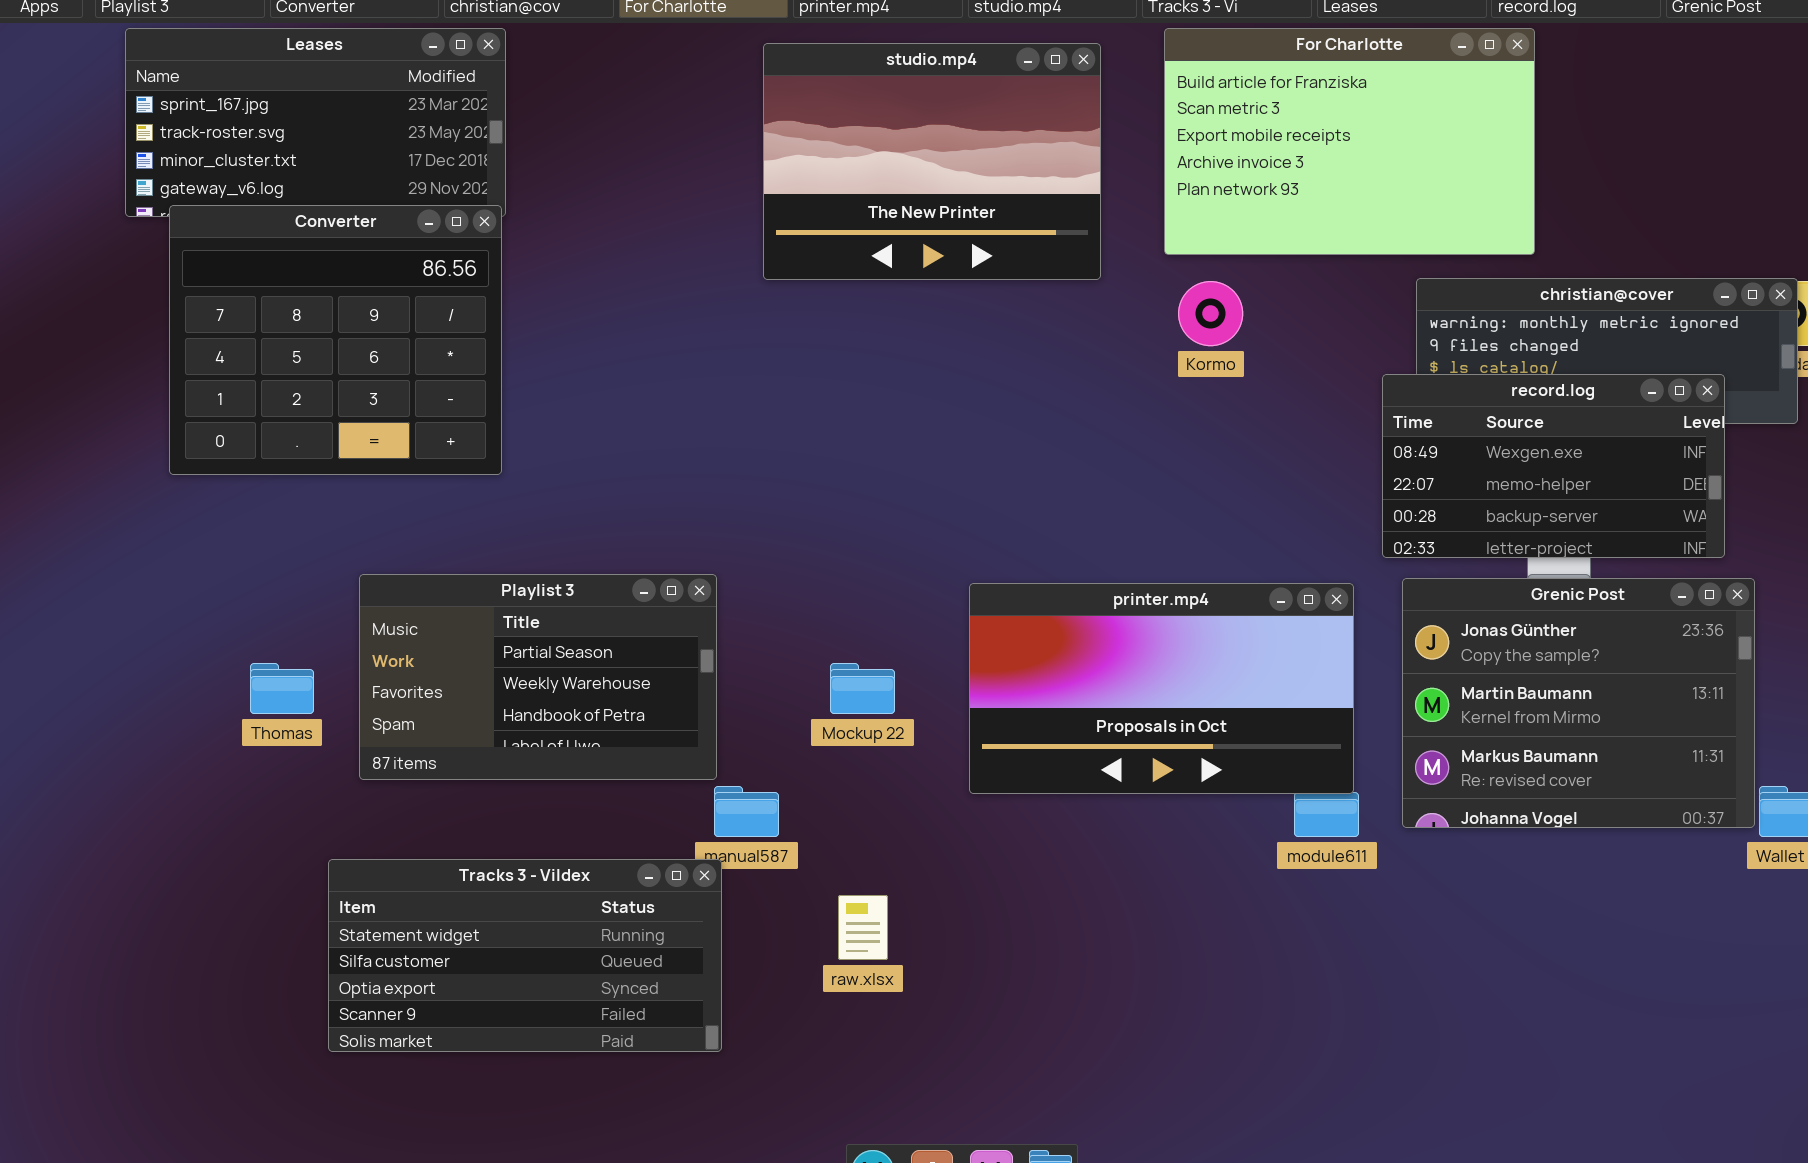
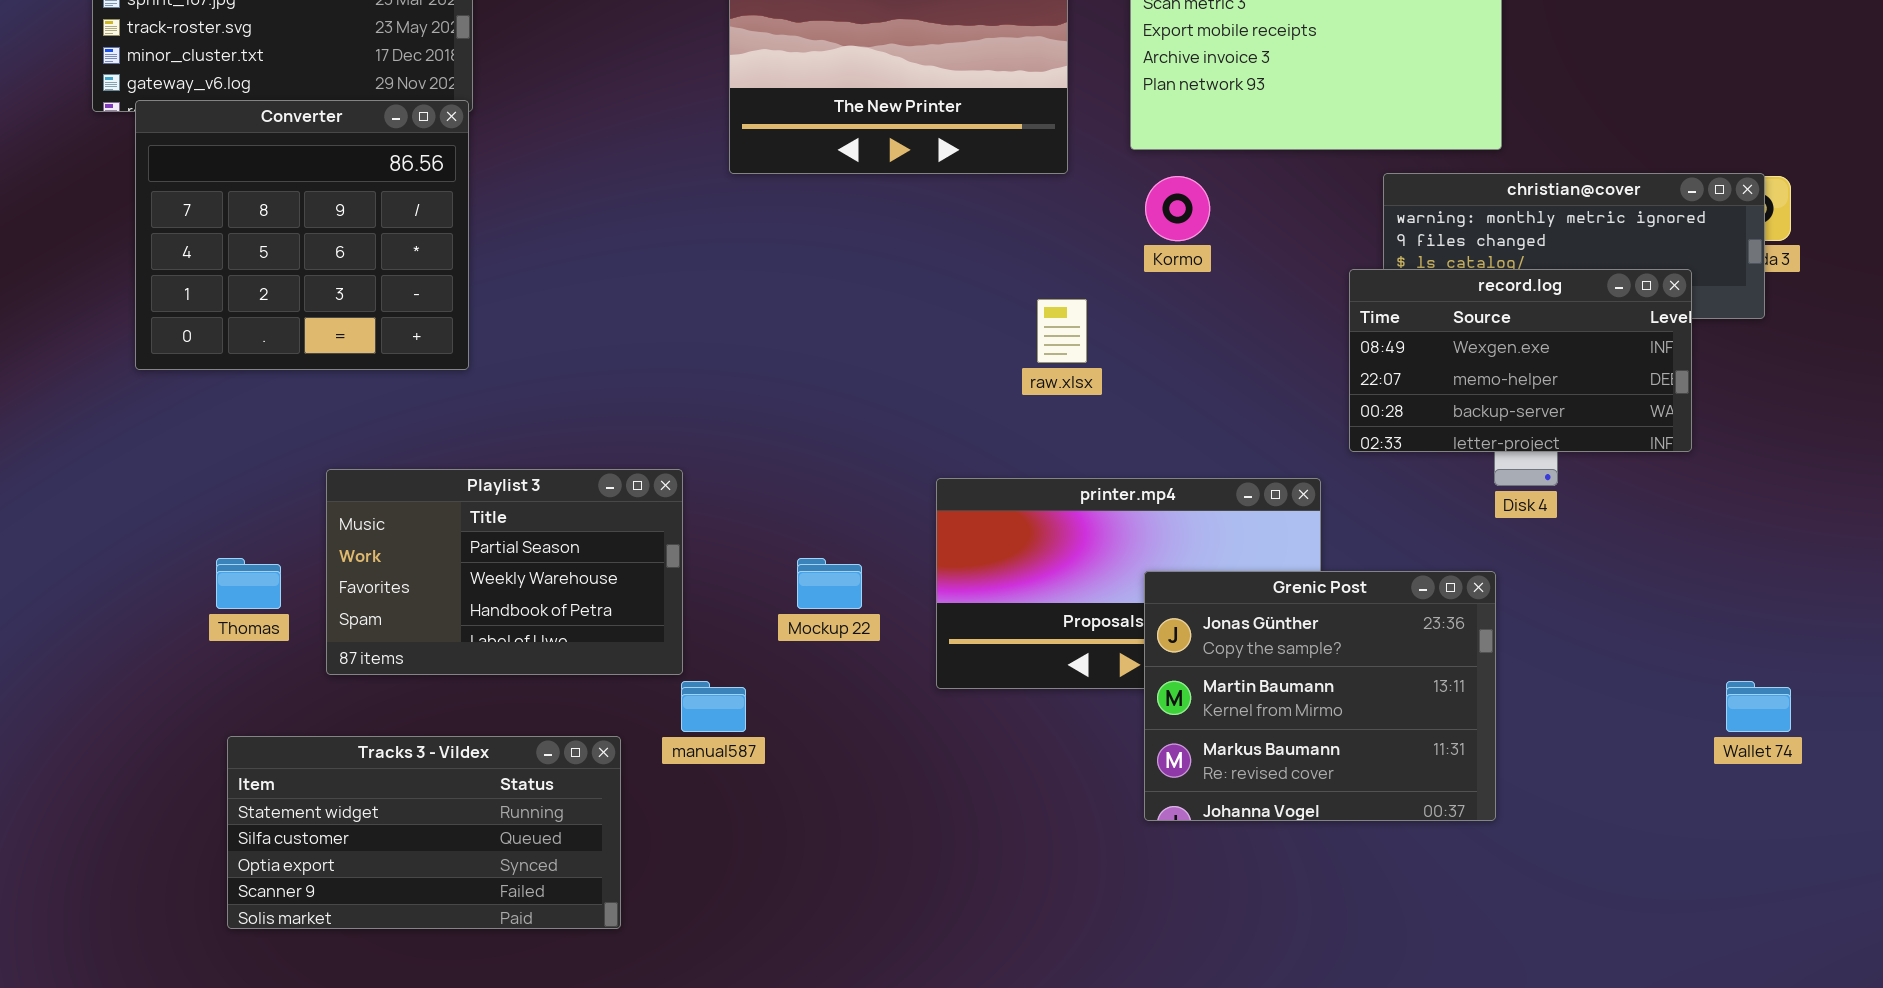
Grenic Post: [1402,578,1755,828] -> [1144,571,1496,821], moved
Tracks 3 - Vildex: [328,859,722,1052] -> [227,736,621,929], moved
raw.xlsx: [838,895,888,960] -> [1037,299,1087,363], moved

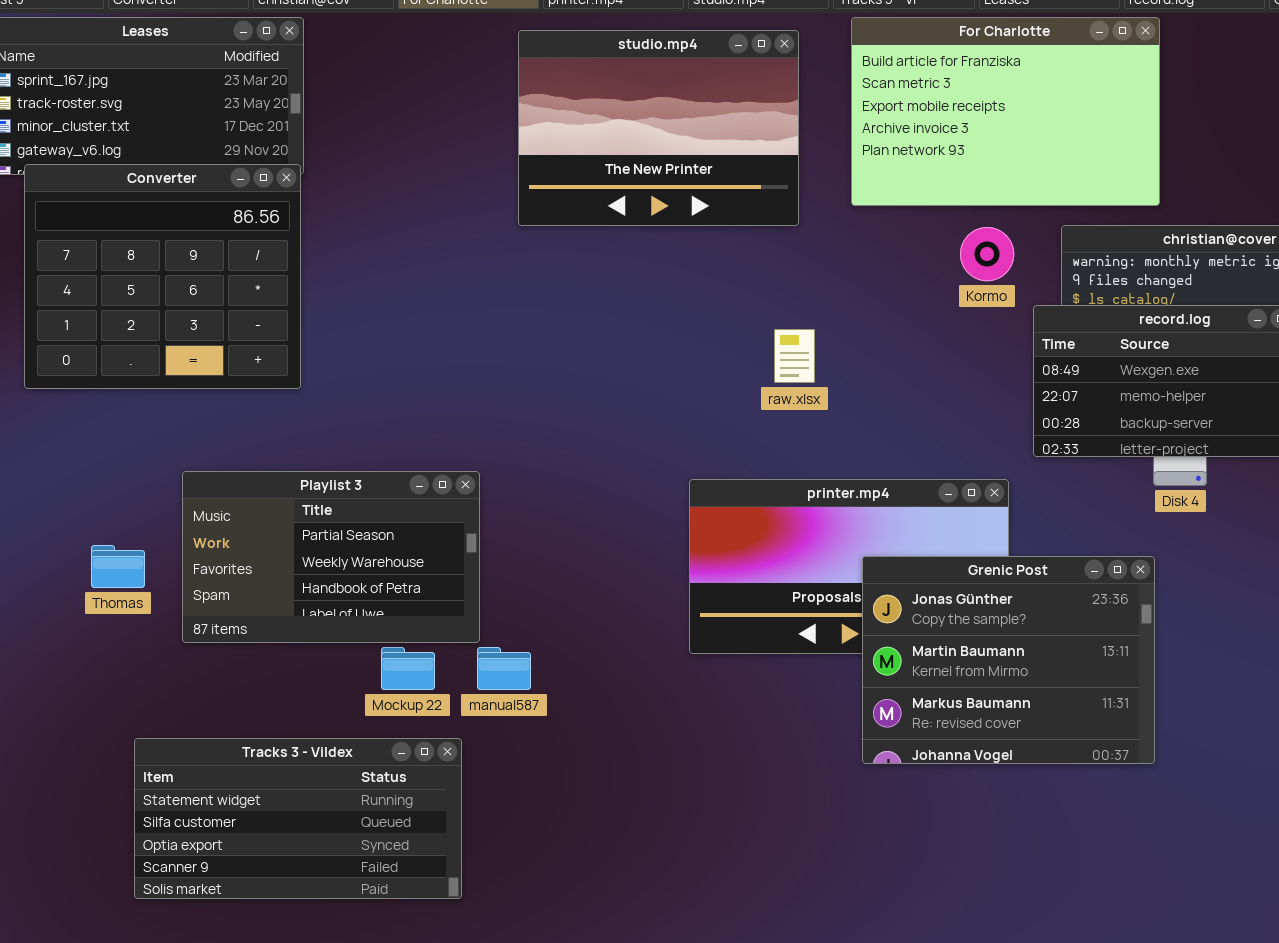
Kormo: [1145,176,1210,241] -> [960,227,1014,281], moved
Mockup 22: [797,558,862,609] -> [381,647,435,690], moved
Tracks 3 - Vildex: [227,736,621,929] -> [134,738,462,899], moved

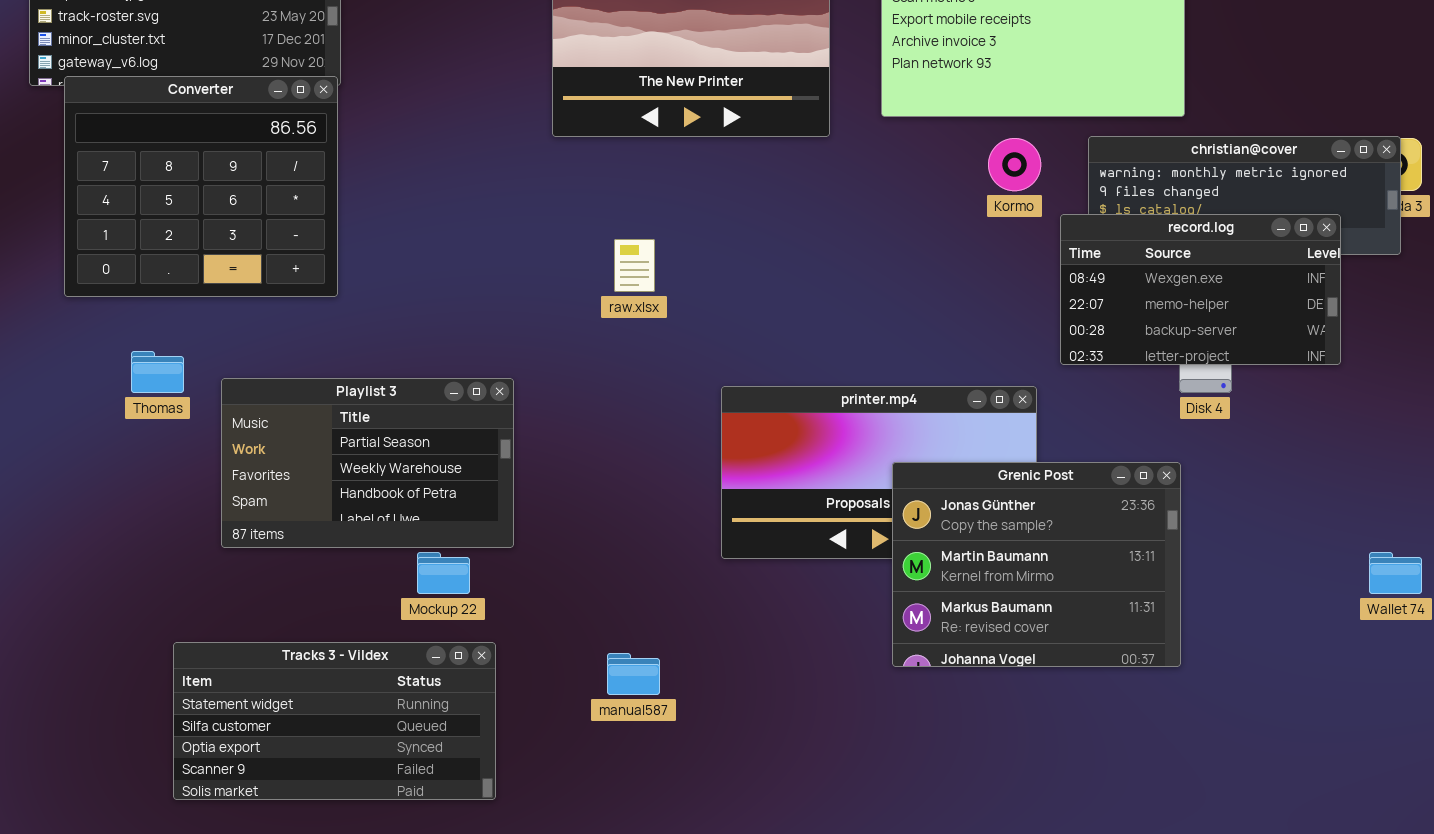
raw.xlsx: [774,329,815,383] -> [614,239,655,292], moved
Thomas: [91,545,145,588] -> [131,351,184,393], moved
manual587: [477,647,531,690] -> [607,653,660,695], moved

